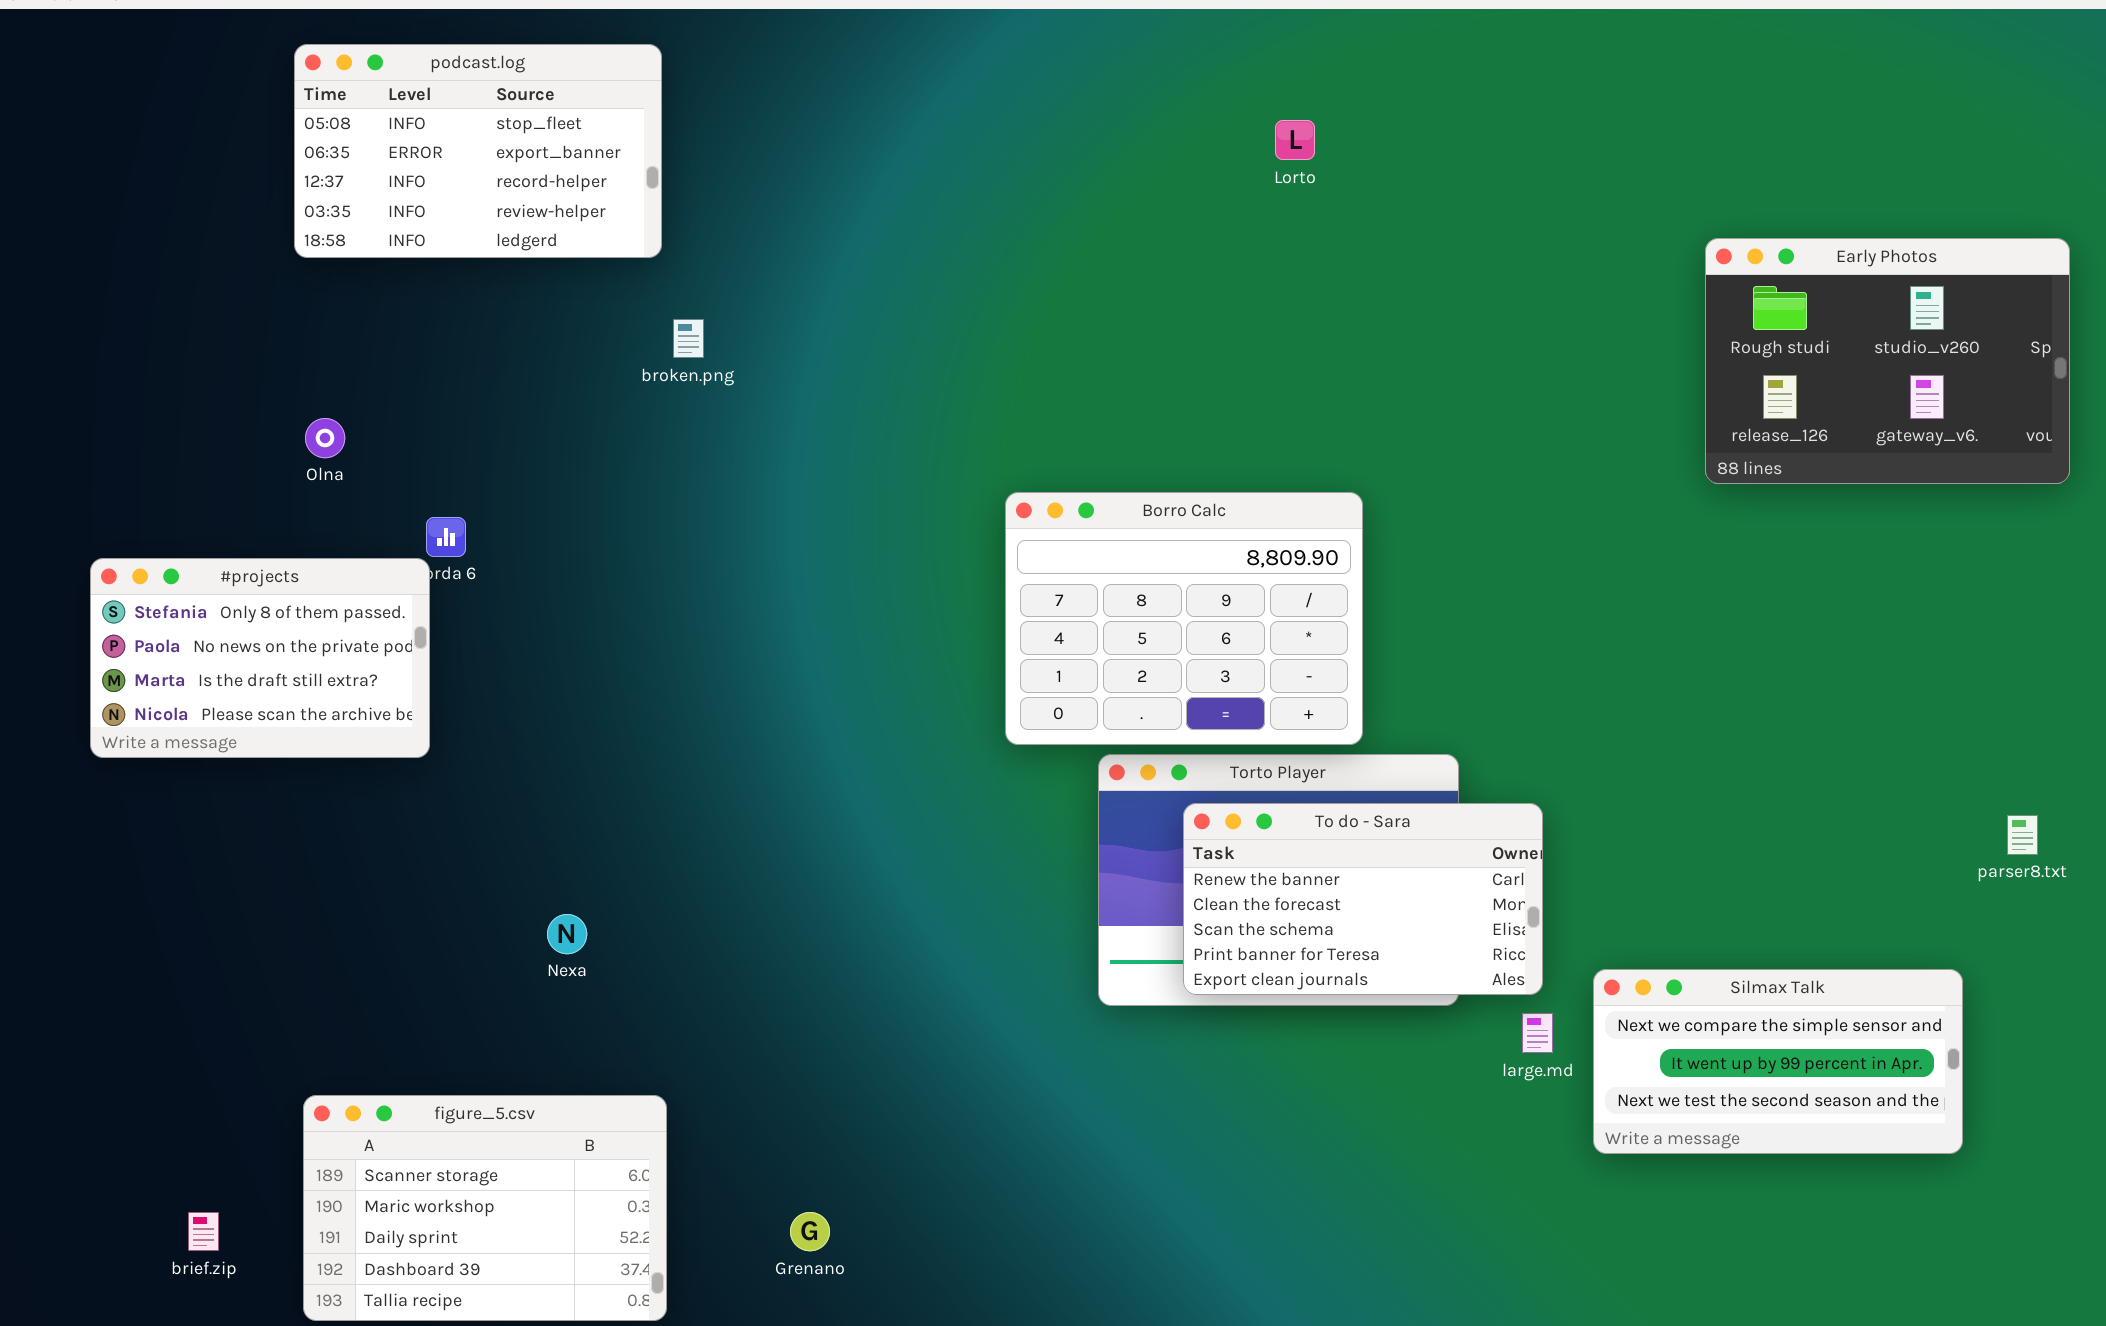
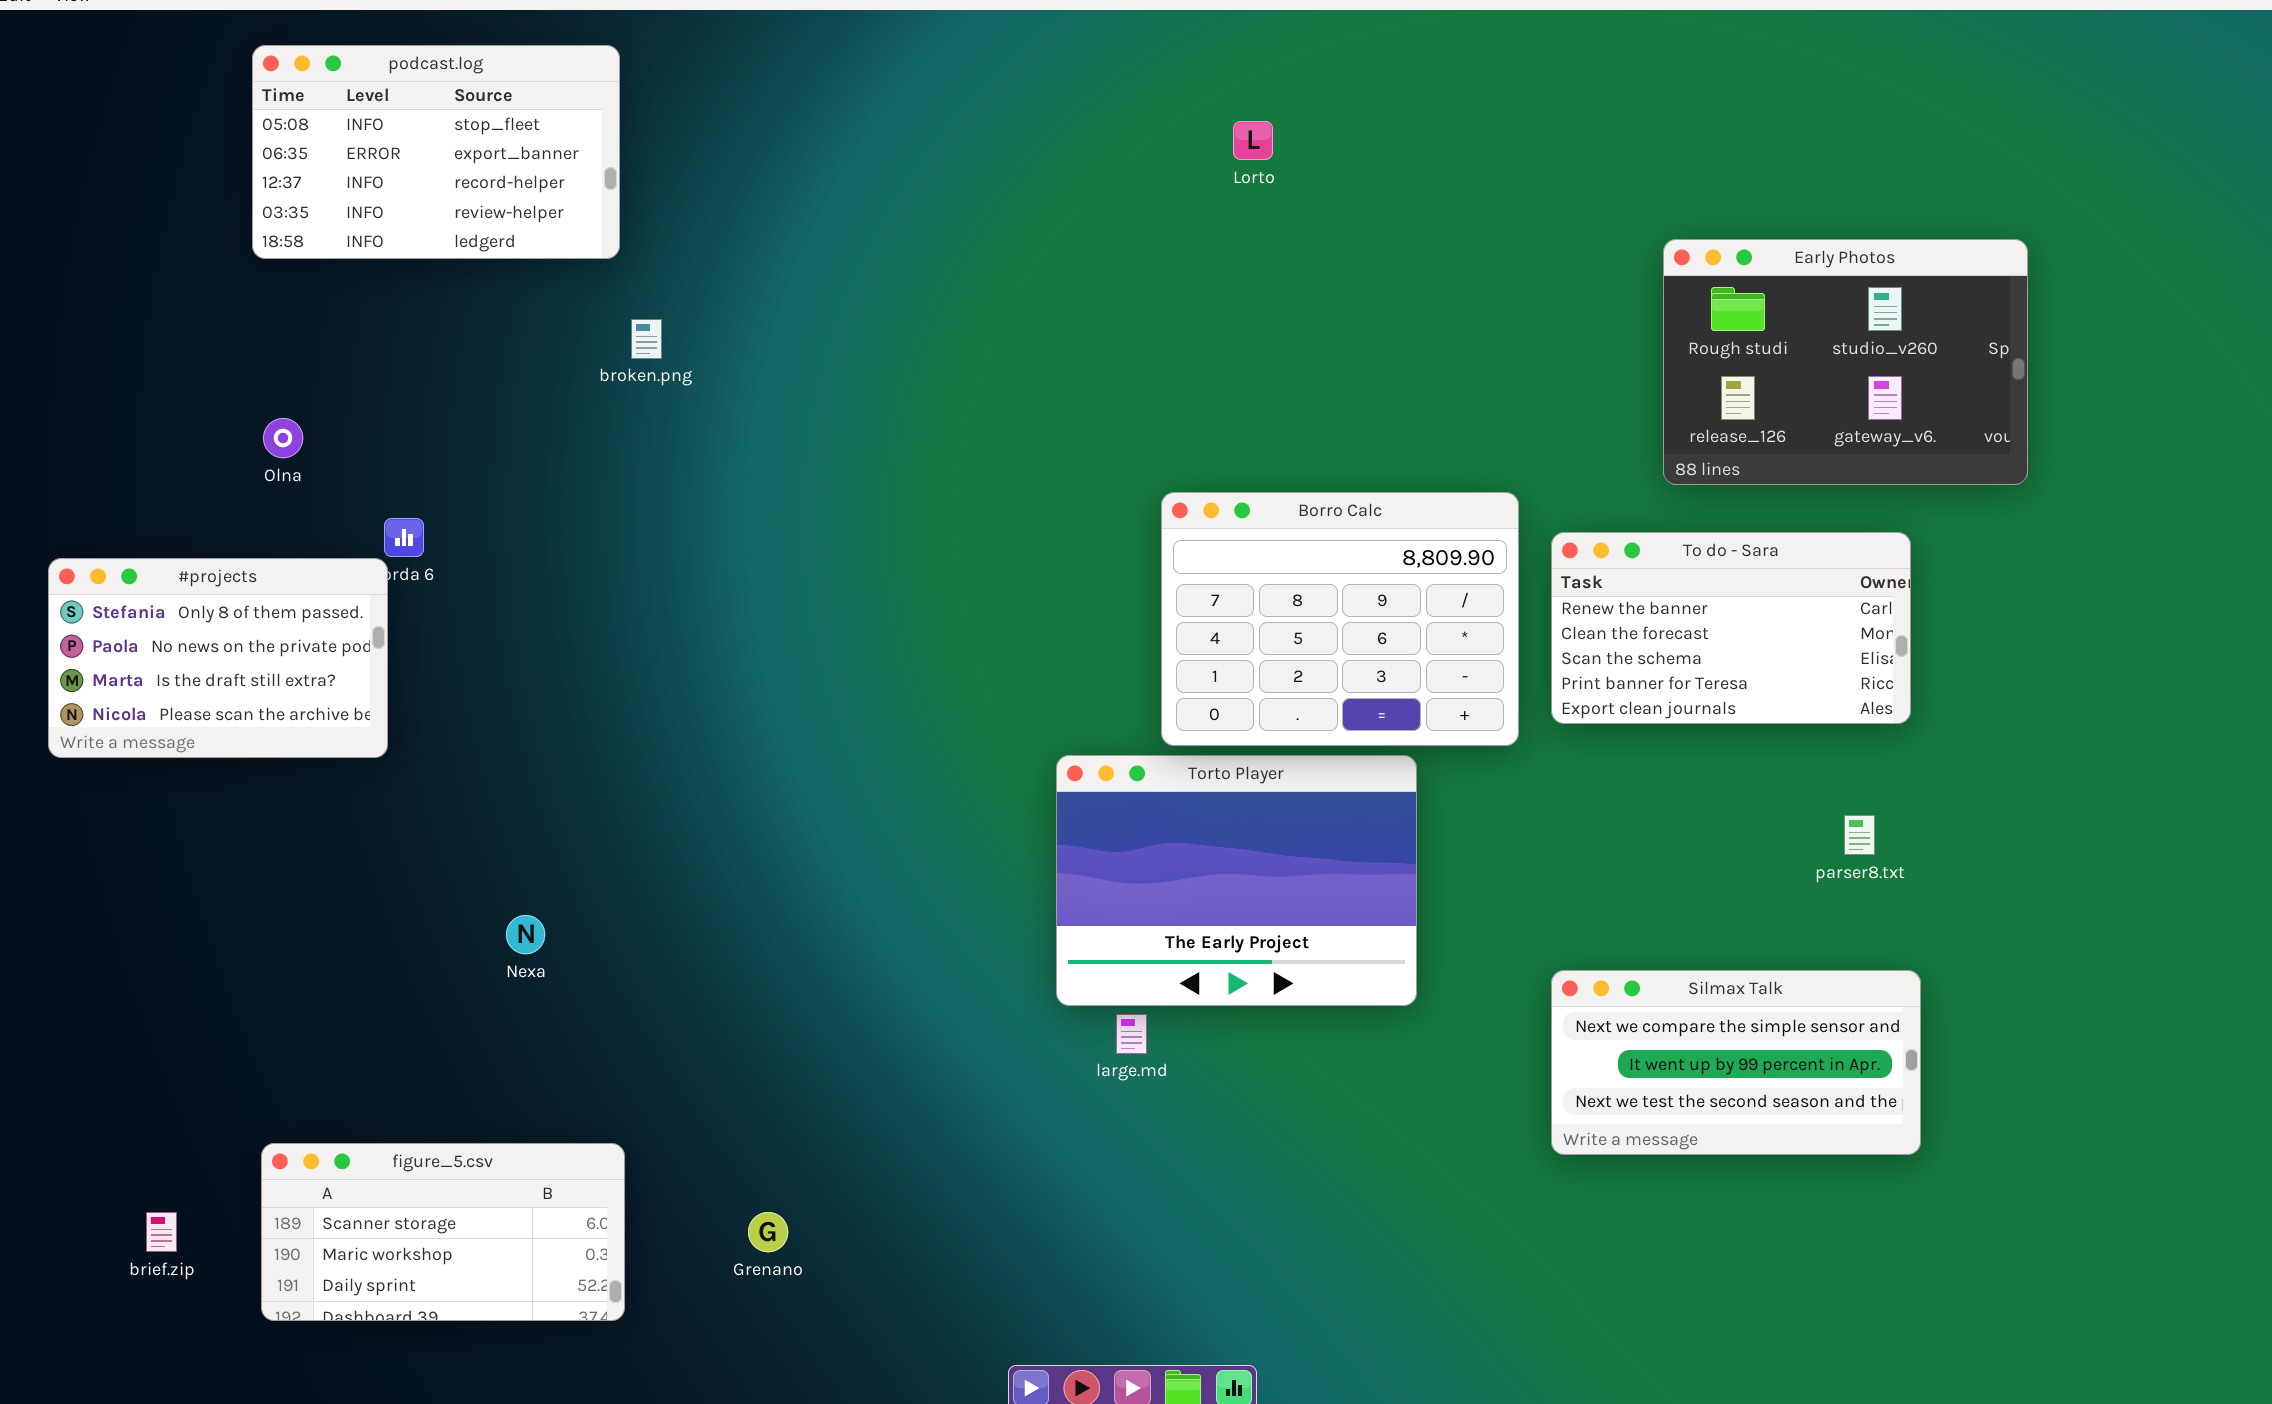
Borro Calc: [1005,492,1363,745] -> [1161,492,1519,746], moved
To do - Sara: [1183,803,1543,995] -> [1551,532,1911,724], moved
parser8.txt: [2007,815,2038,855] -> [1844,815,1875,855], moved
large.md: [1522,1013,1553,1053] -> [1116,1014,1147,1054], moved
figure_5.csv: [303,1095,667,1321] -> [261,1143,625,1321], resized

